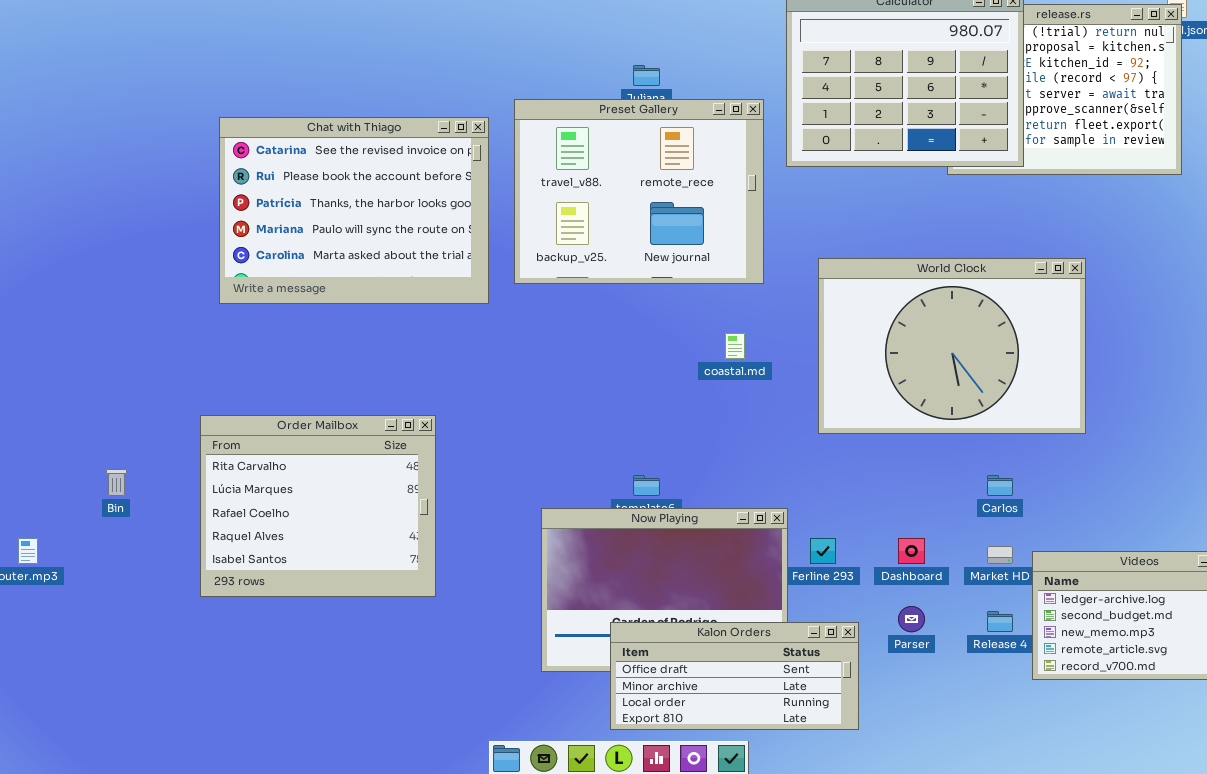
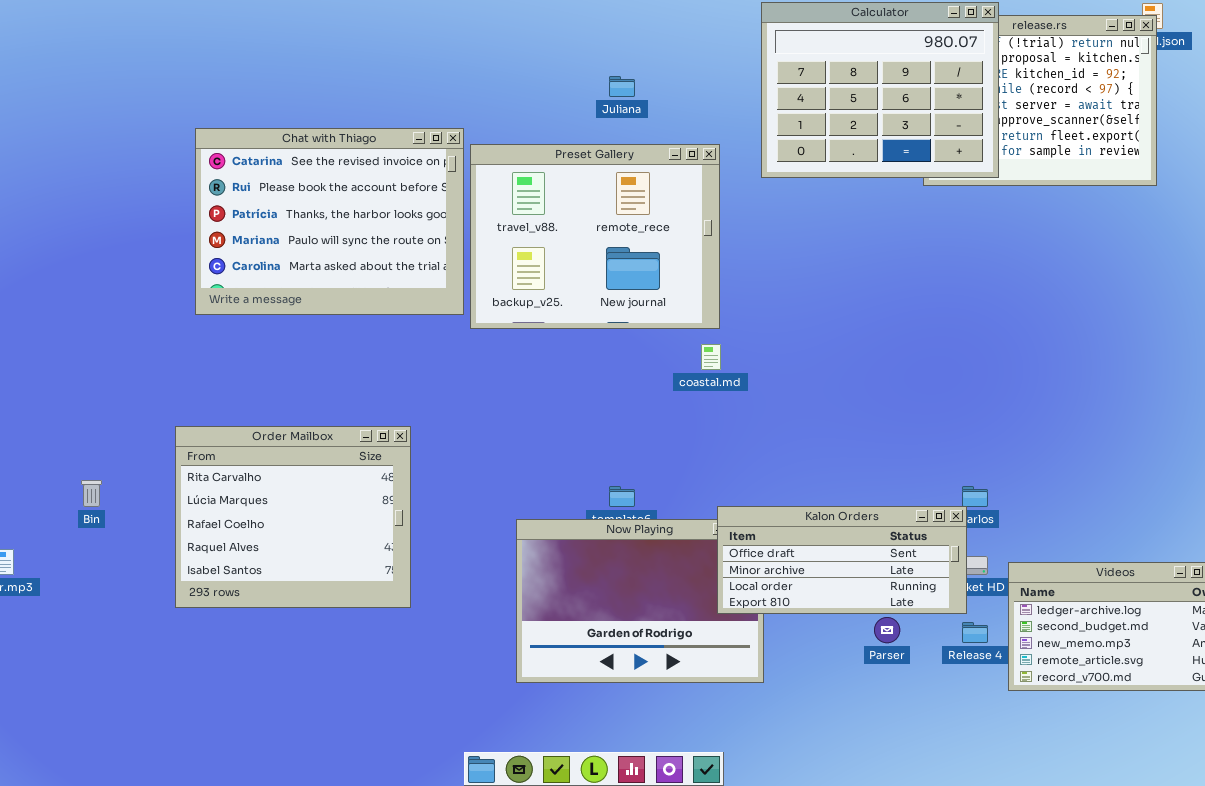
Preset Gallery: [514,99,764,284] -> [470,144,720,329], moved
World Clock: [818,258,1086,434] -> none, closed
Kalon Orders: [610,622,859,730] -> [717,506,967,614], moved

